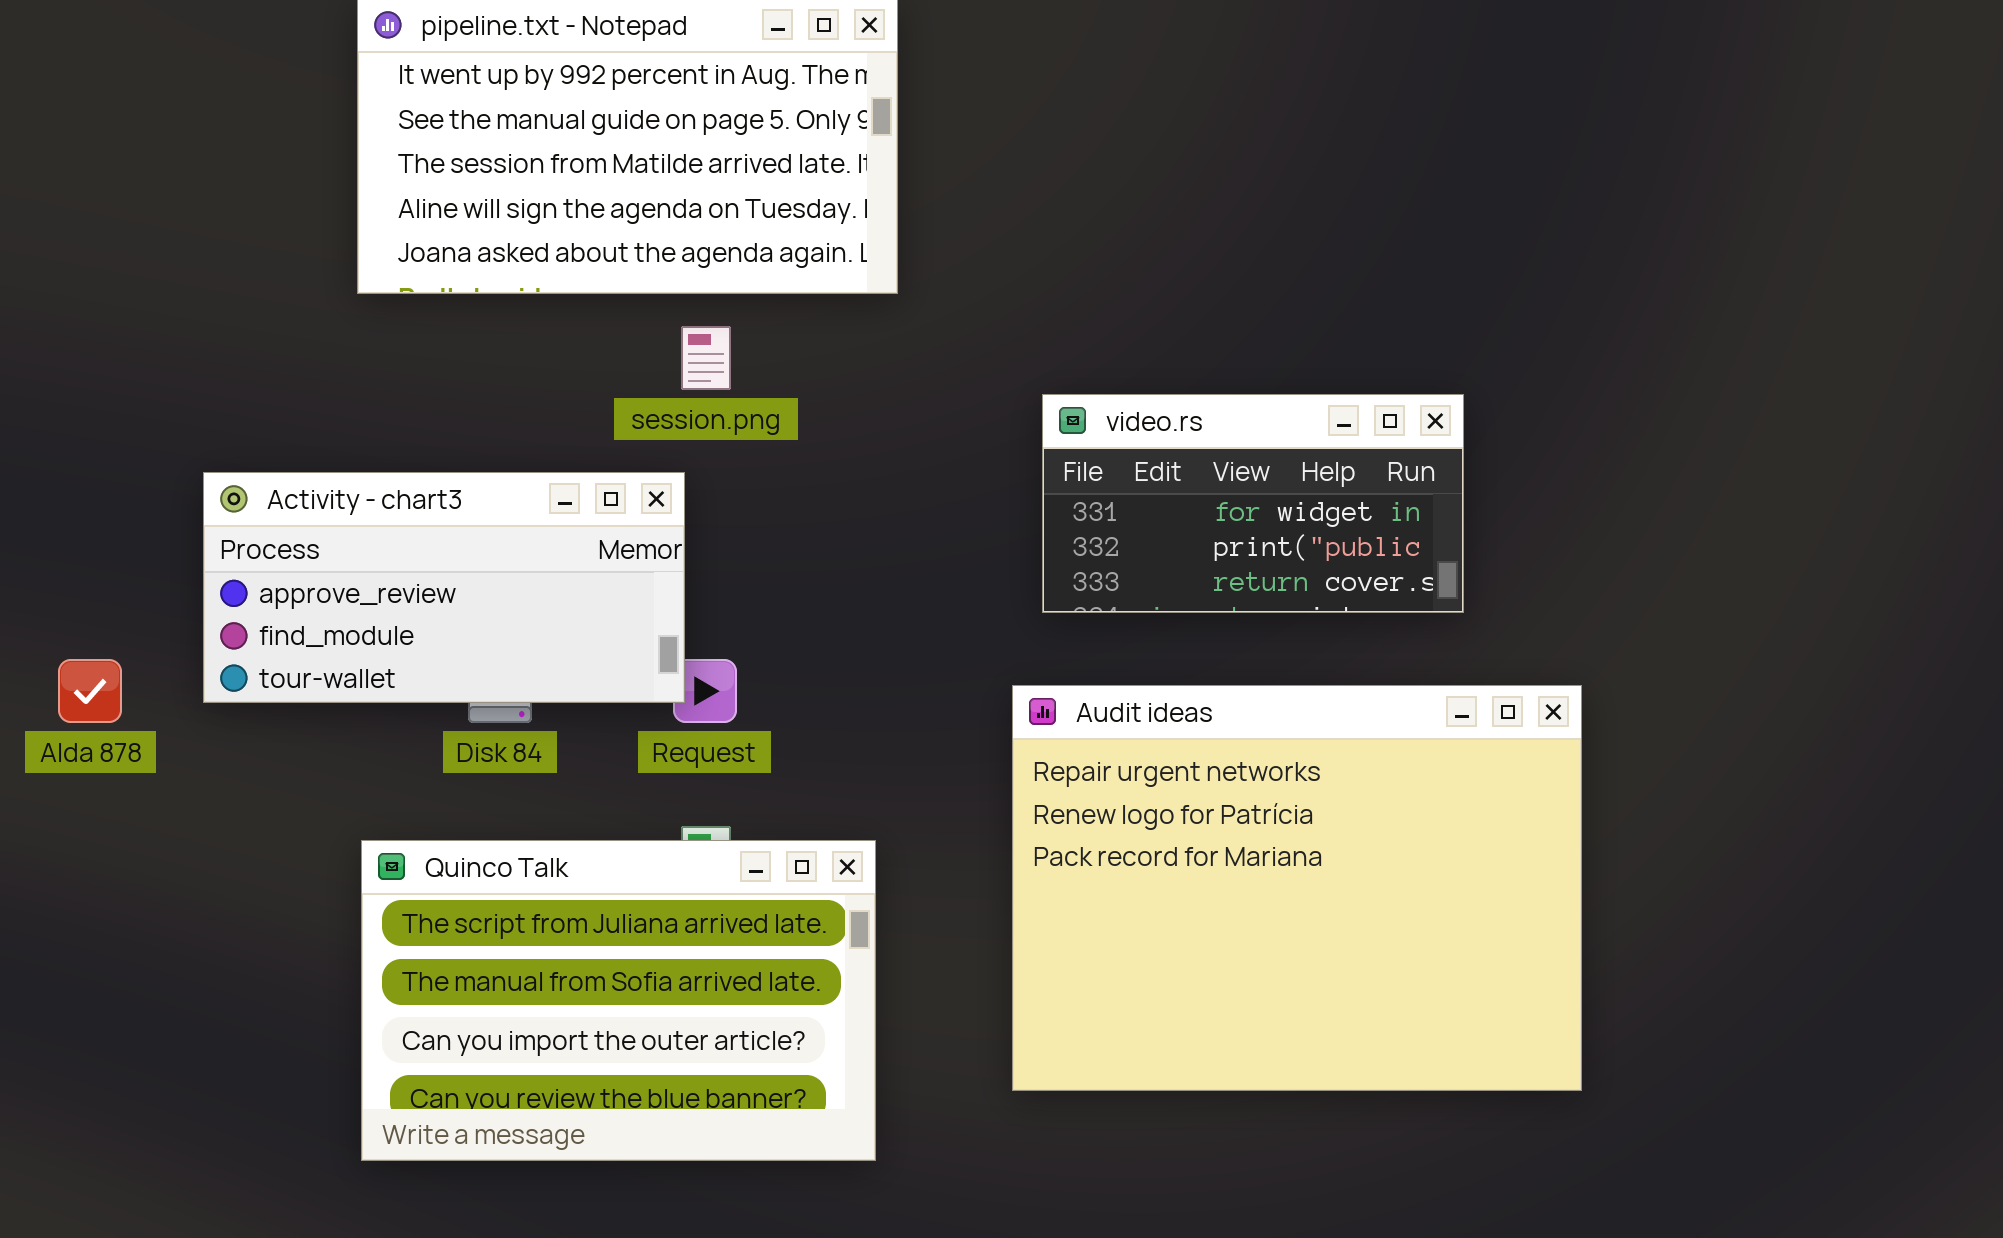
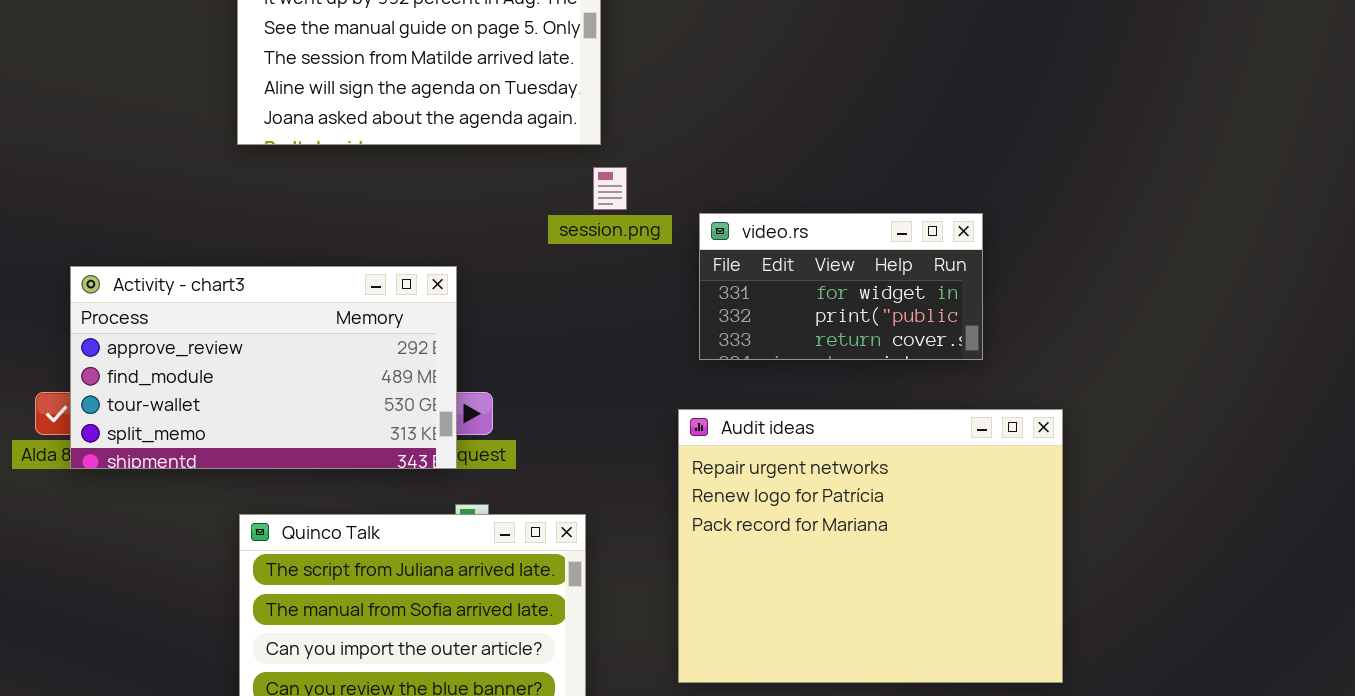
session.png: [681,326,731,390] -> [593,167,627,210], moved
Activity - chart3: [203,472,685,703] -> [70,266,457,469], resized

